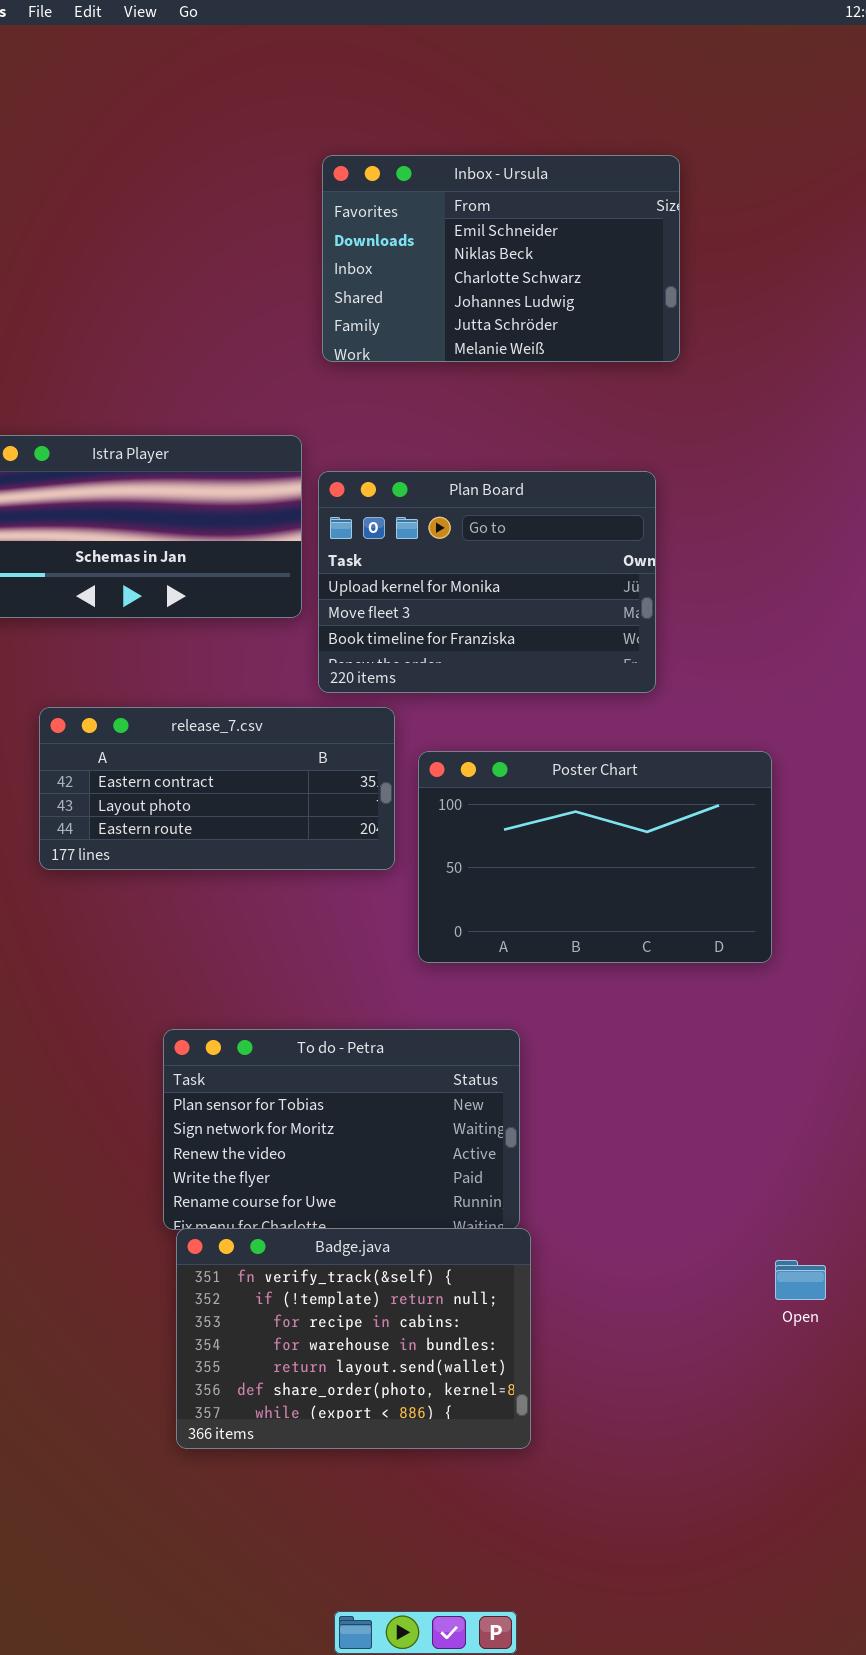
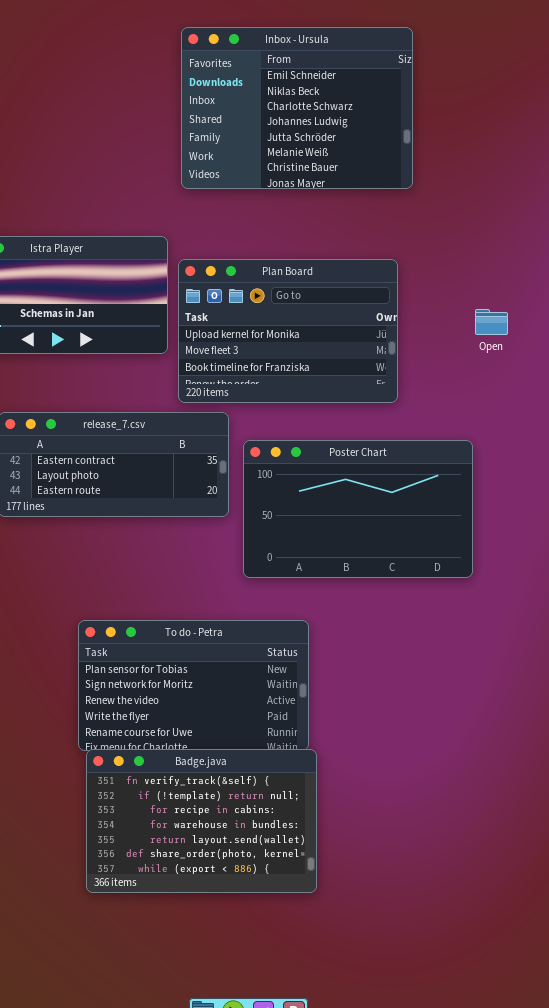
Inbox - Ursula: [322,155,680,362] -> [181,27,413,189], resized
Open: [775,1260,826,1300] -> [475,309,508,335], moved

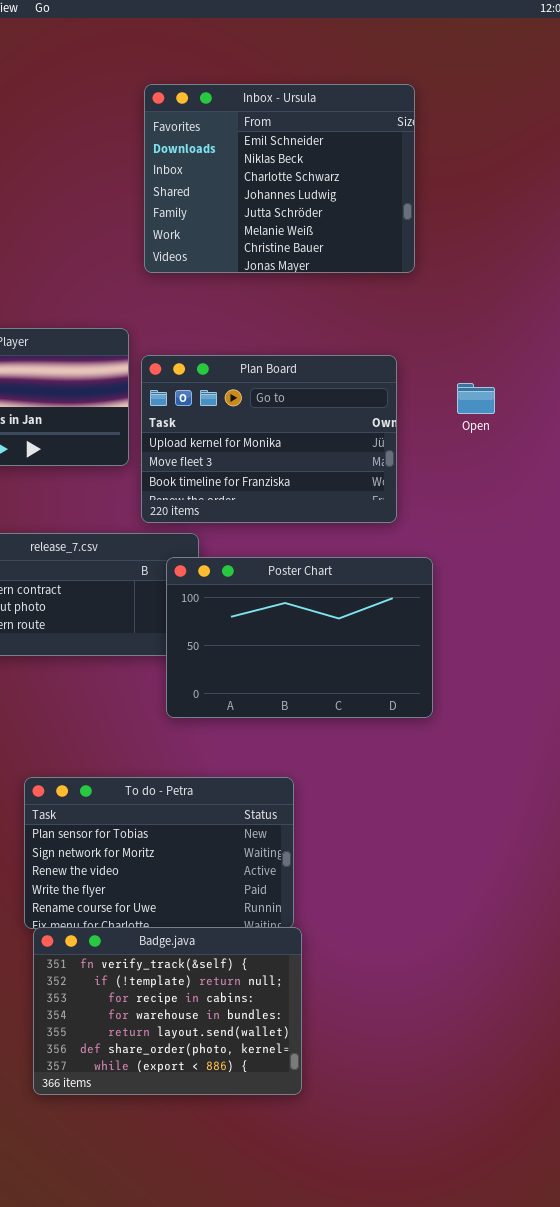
Open: [475,309,508,335] -> [457,383,495,414], moved
Poster Chart: [243,440,473,578] -> [166,557,433,718], moved

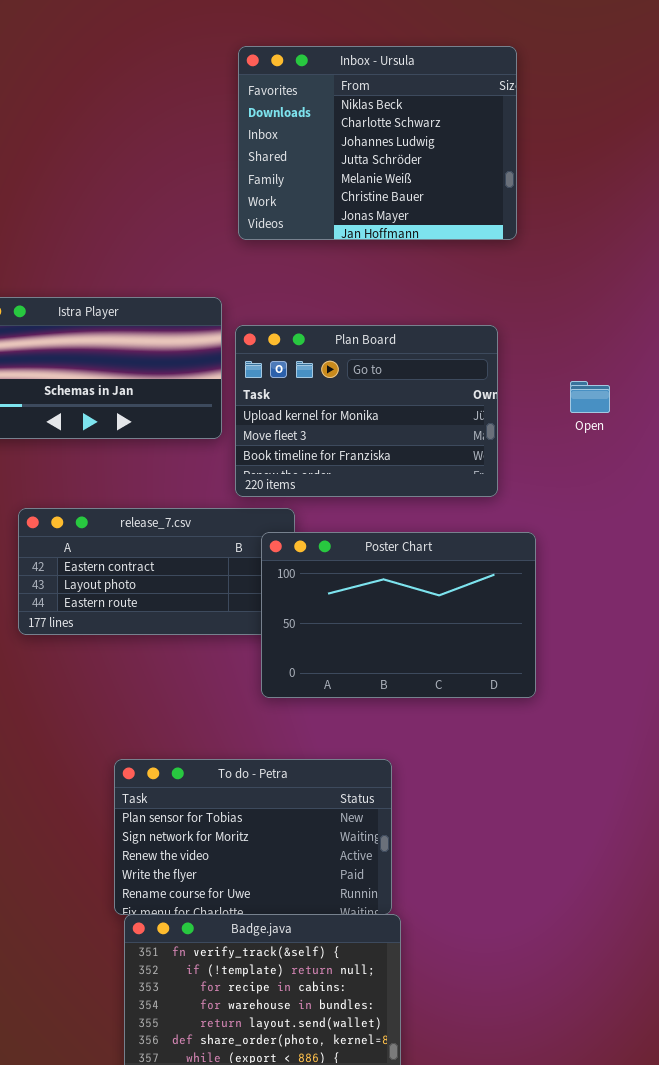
Inbox - Ursula: [144,84,415,273] -> [238,46,517,240], scrolled down 1 row
Open: [457,383,495,414] -> [570,381,610,413], moved

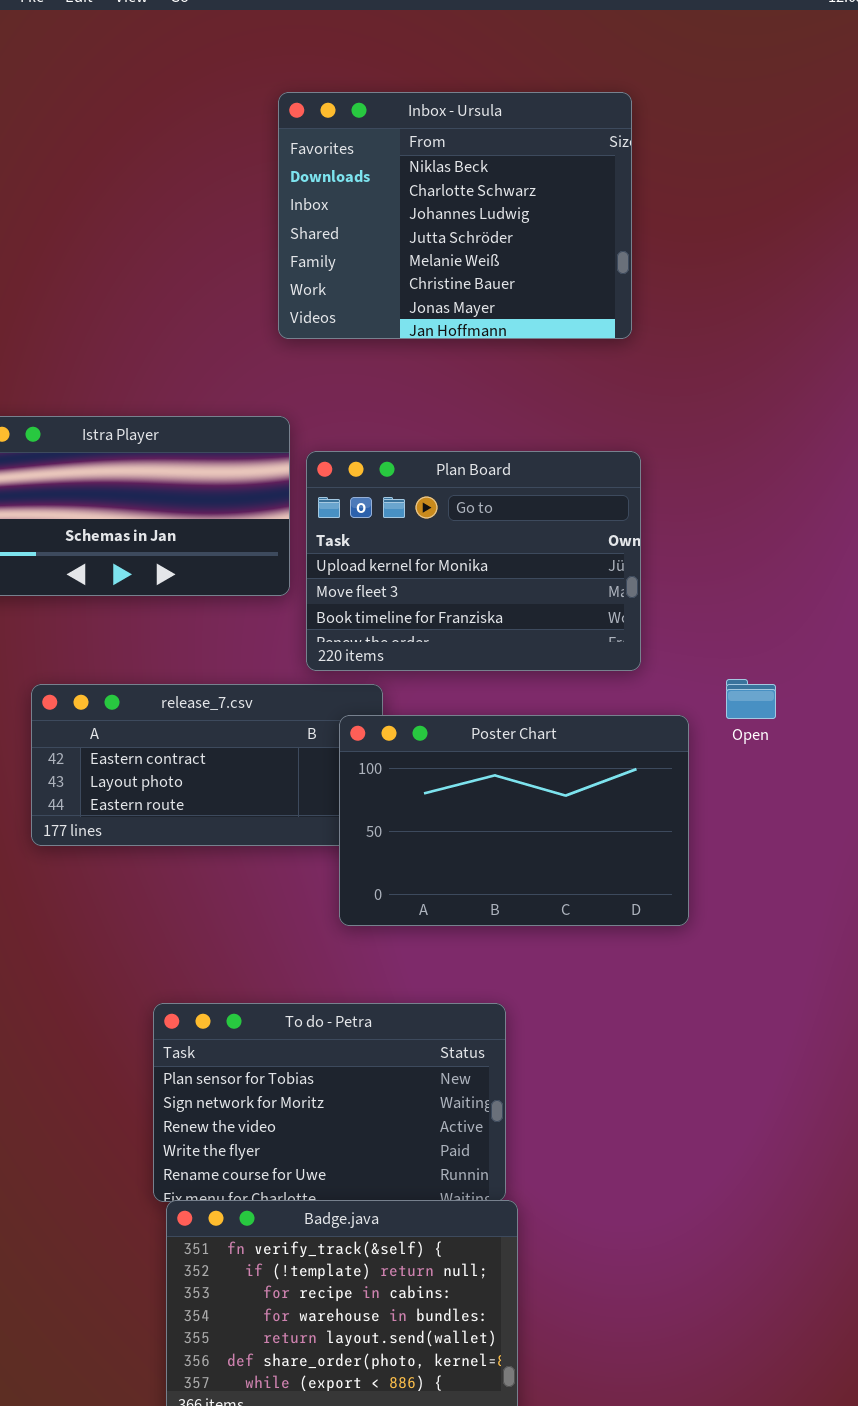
Inbox - Ursula: [238,46,517,240] -> [278,92,632,339], moved
Open: [570,381,610,413] -> [726,679,776,719], moved

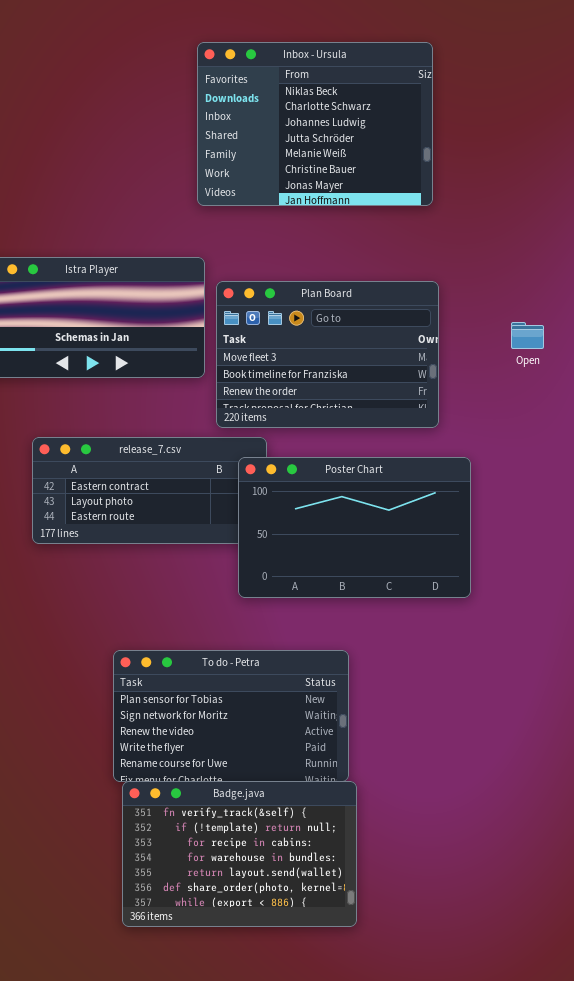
Plan Board: [306,451,641,671] -> [216,281,439,428], scrolled down 1 row
Open: [726,679,776,719] -> [511,322,544,349], moved

